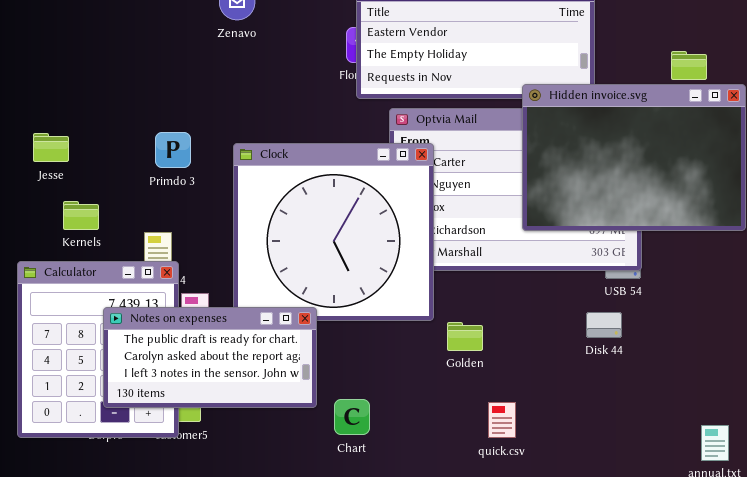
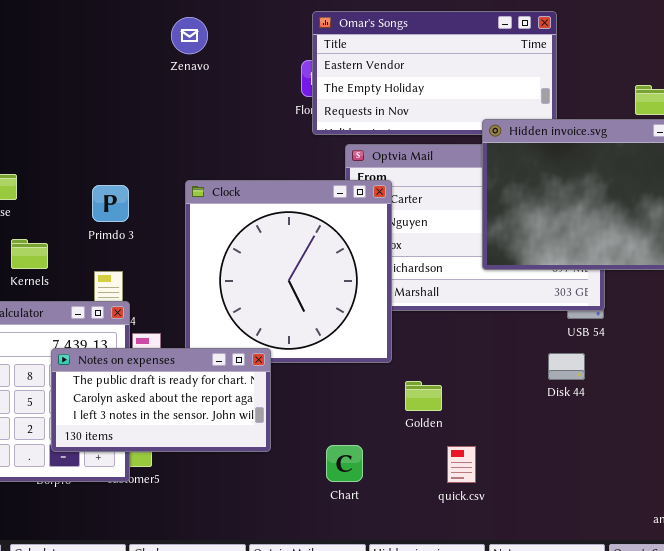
Primdo 3: [155,132,191,168] -> [92,185,129,222], moved
Golden: [447,322,483,351] -> [405,381,442,411], moved
Chart: [334,399,370,435] -> [326,445,363,482], moved

